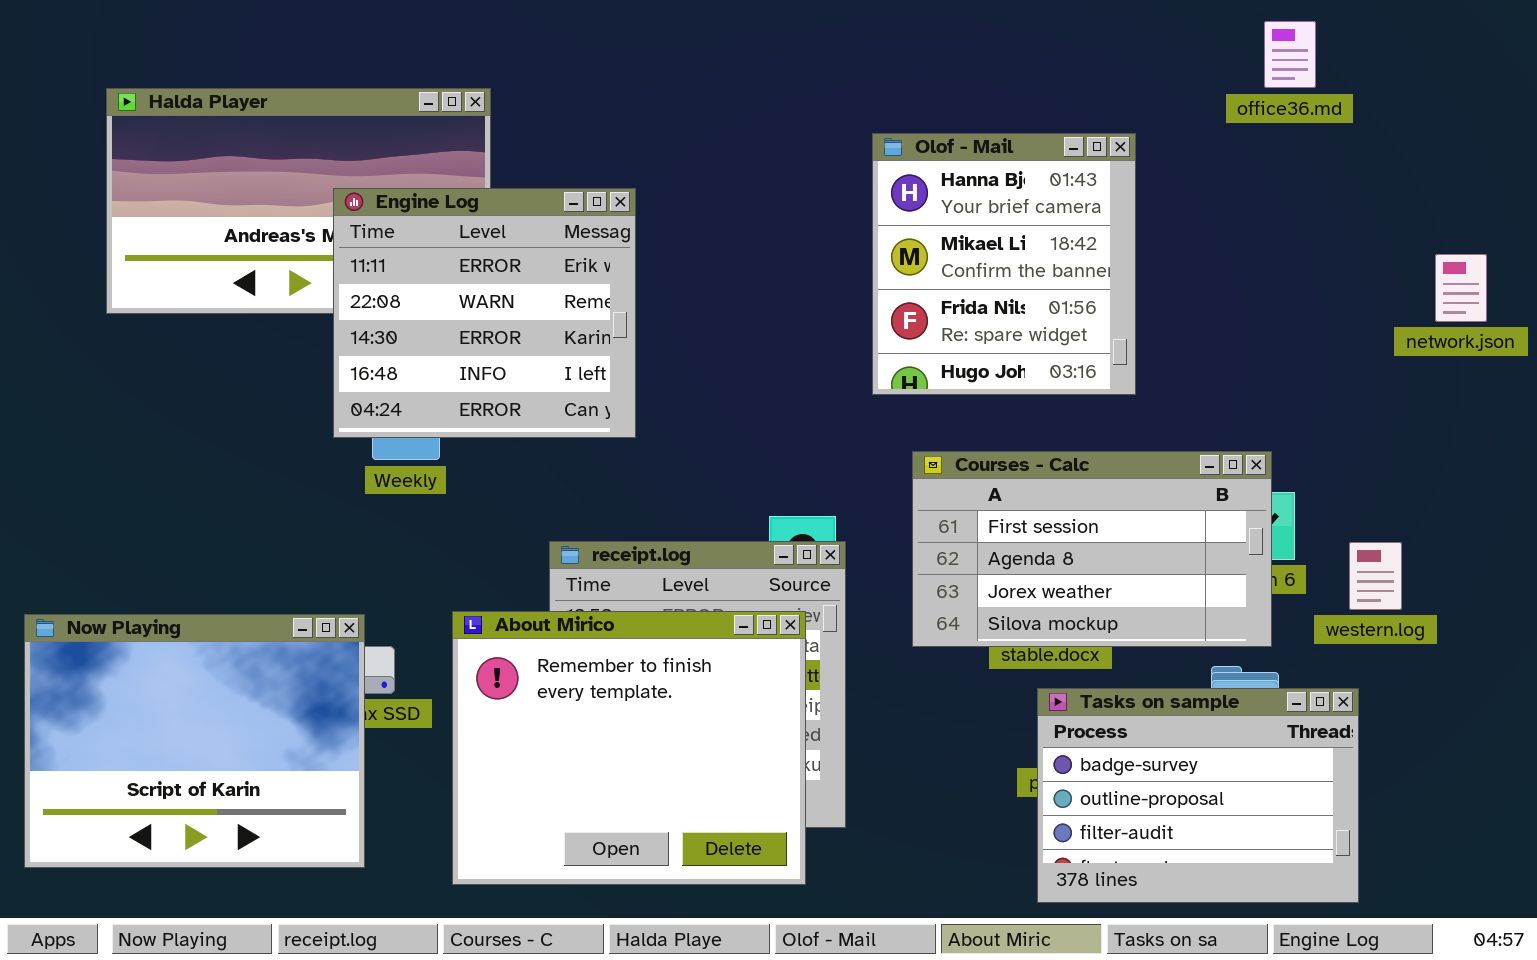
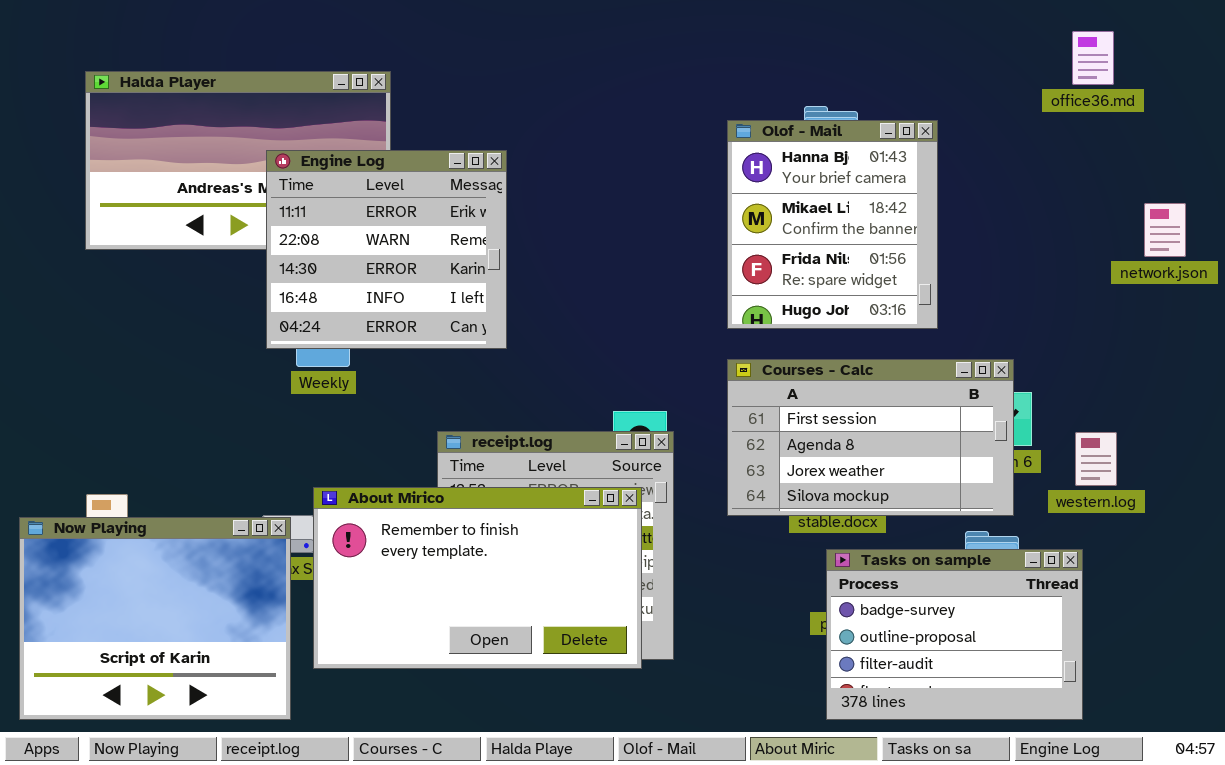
office36.md: [1264,21,1316,88] -> [1072,31,1114,85], moved
Olof - Mail: [872,133,1136,395] -> [727,120,938,329], moved
About Mirico: [452,611,806,885] -> [313,487,642,669], resized
Now Playing: [24,614,365,868] -> [19,517,291,720], moved

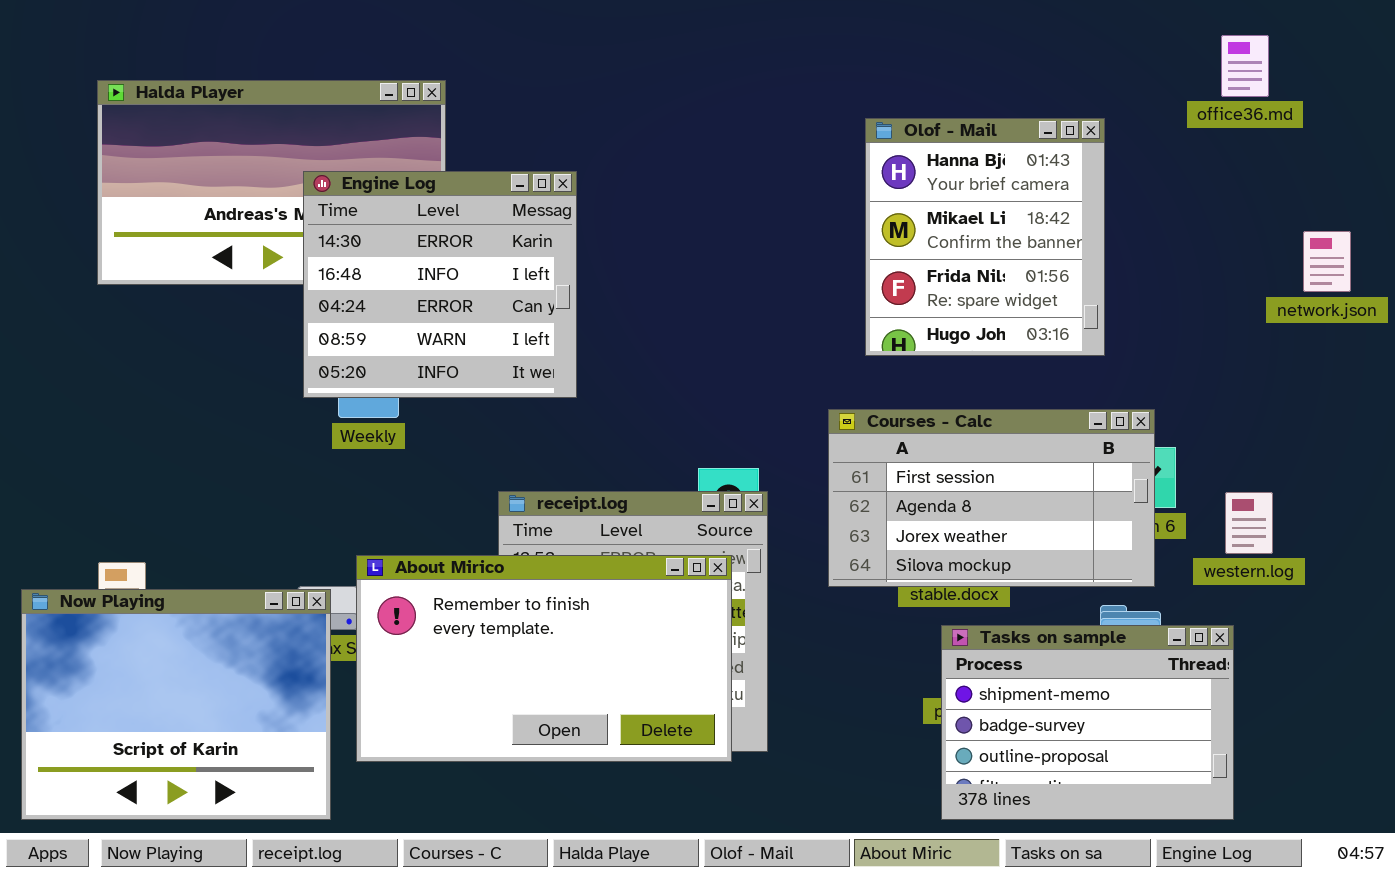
Olof - Mail: [727,120,938,329] -> [865,118,1105,356], moved
Engine Log: [266,150,507,349] -> [303,171,577,398], scrolled down 2 rows
Tasks on sample: [826,549,1083,720] -> [941,625,1234,820], scrolled up 1 row

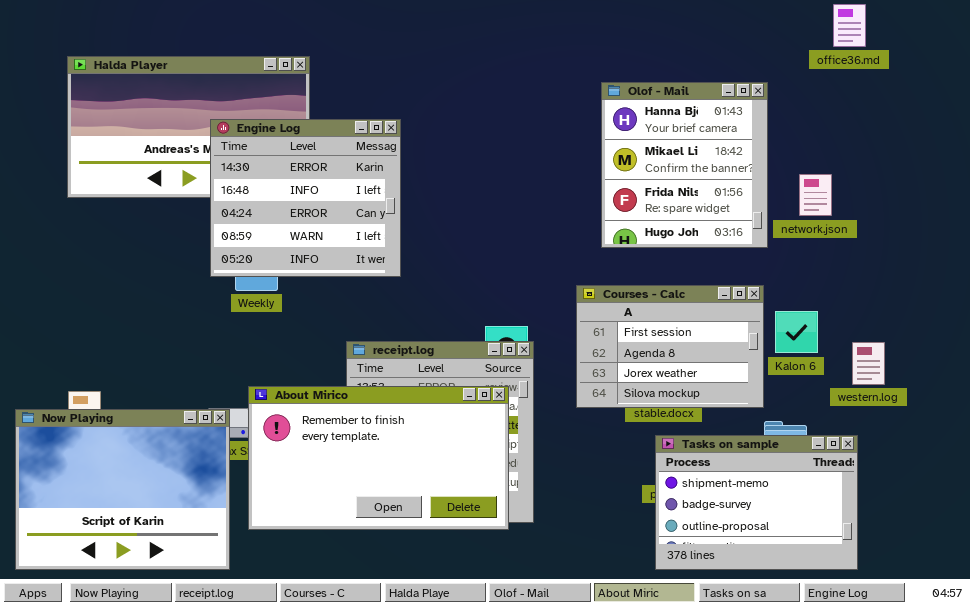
office36.md: [1221,35,1269,97] -> [833,4,866,47], moved
network.json: [1303,231,1351,292] -> [799,174,832,216], moved
Courses - Calc: [828,409,1155,587] -> [576,285,764,408], resized

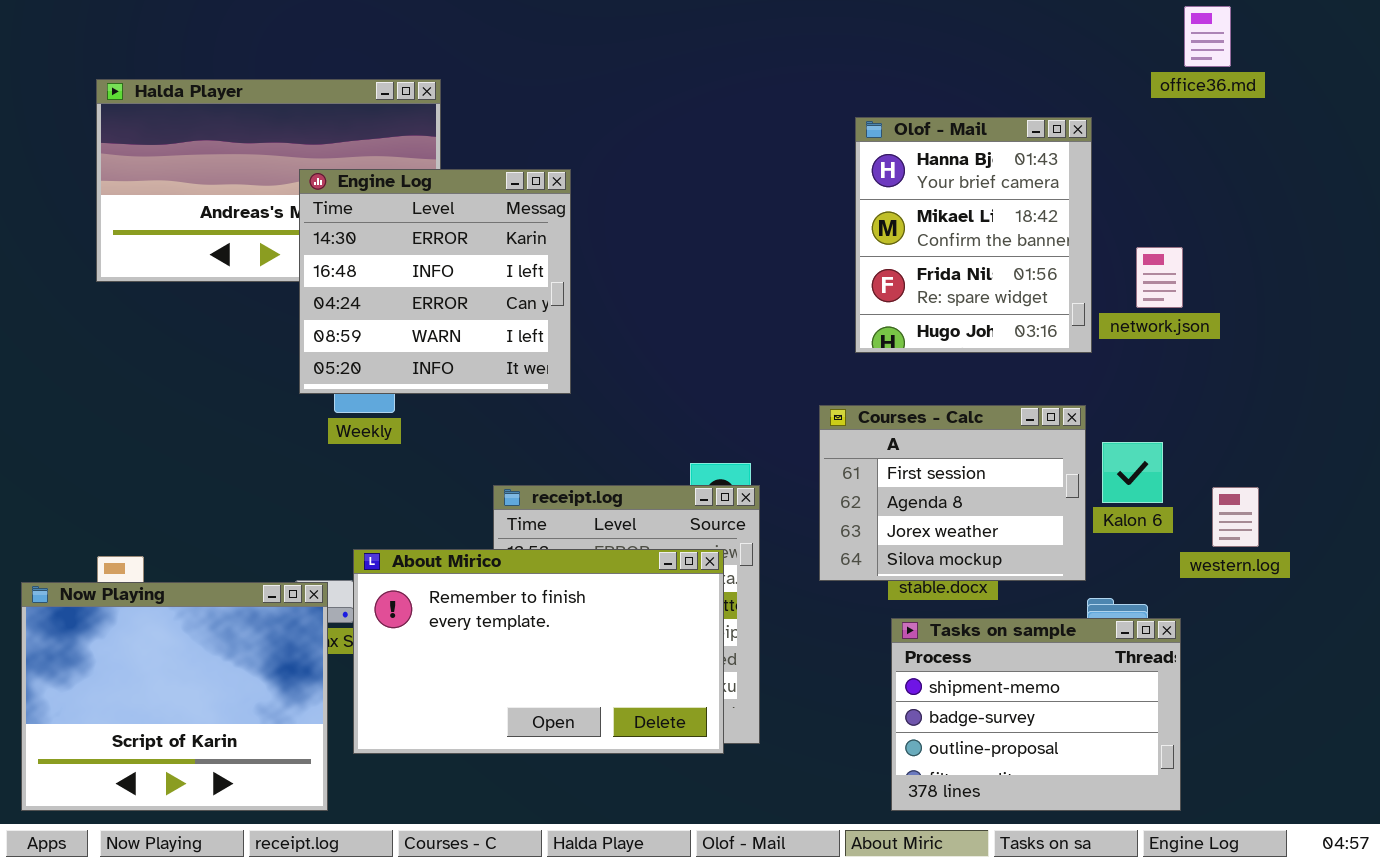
Tasks on sample: [655,435,858,570] -> [891,618,1181,811], moved

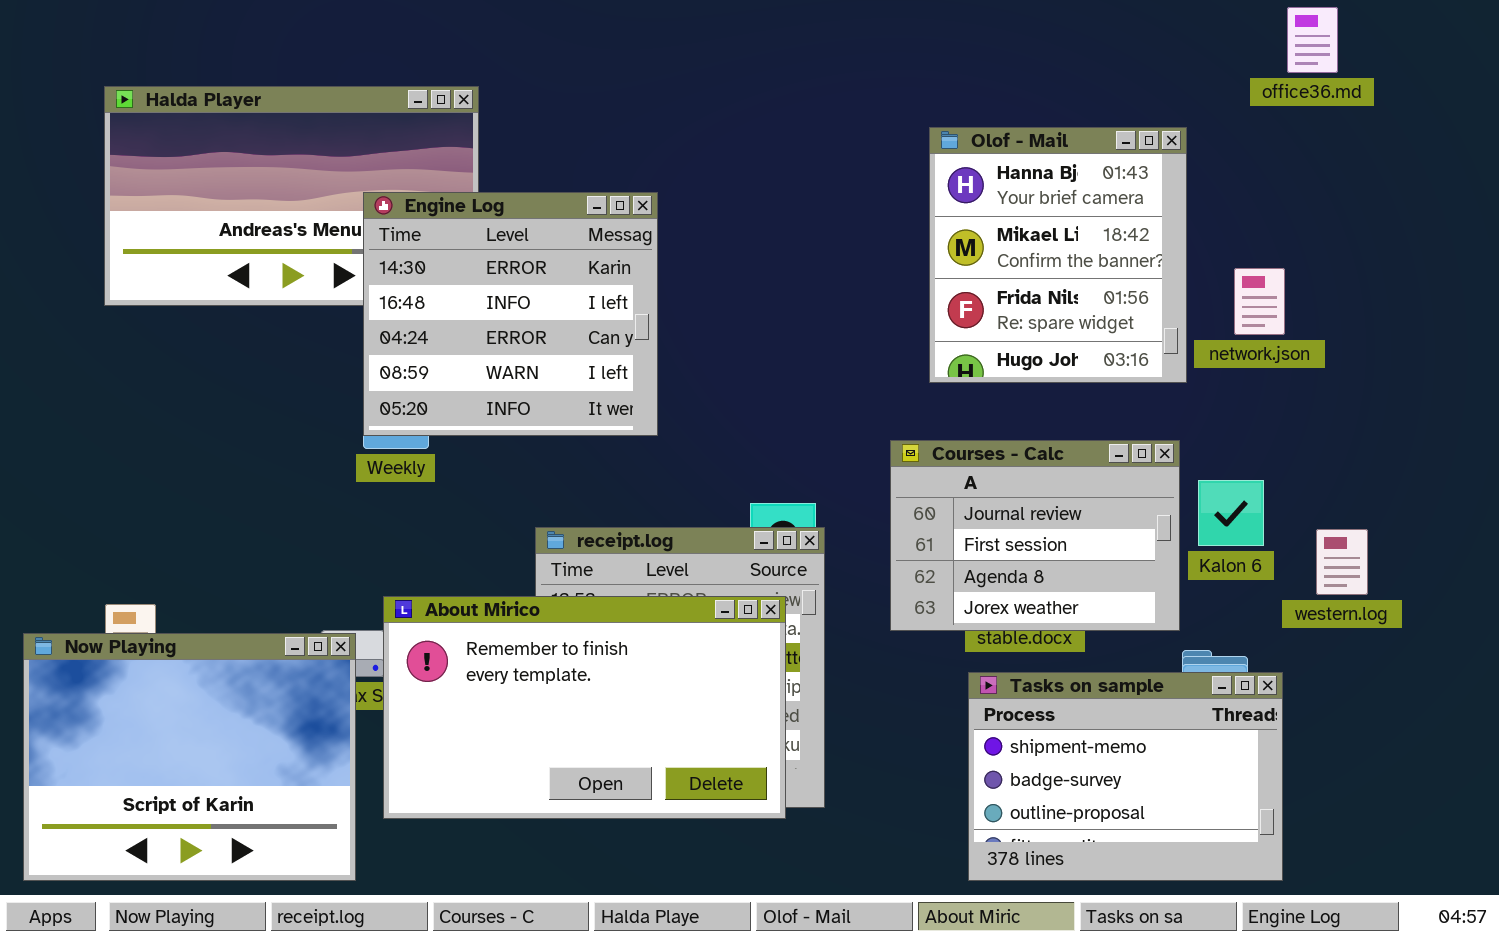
Engine Log: [299,169,571,394] -> [363,192,658,436], moved
Courses - Calc: [819,405,1086,581] -> [890,440,1180,631], scrolled up 1 row

